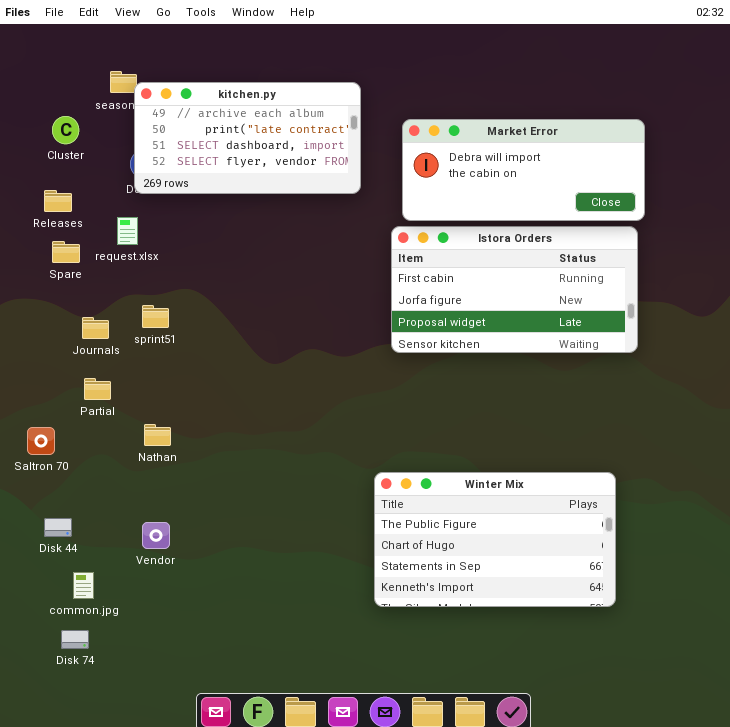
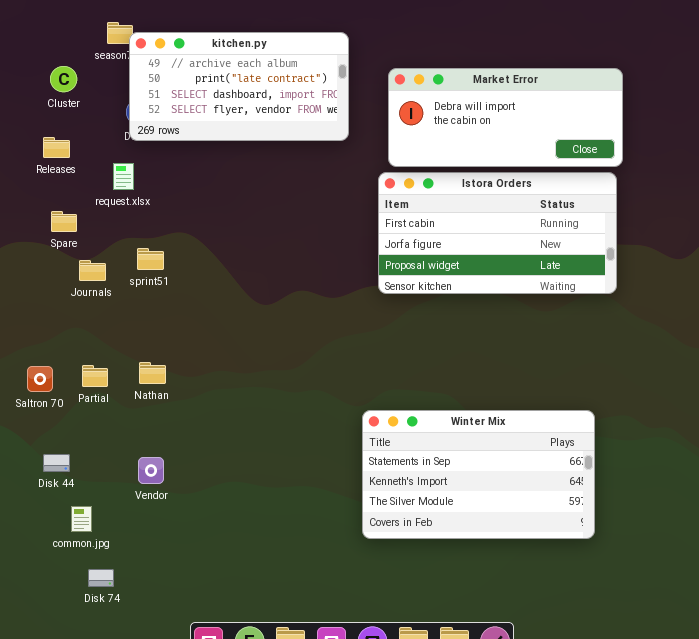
Spare: [52,241,80,263] -> [51,211,77,232], moved
Partial: [84,378,111,400] -> [82,365,108,387], moved
Winter Mix: [374,472,616,607] -> [362,410,595,539], scrolled down 2 rows
Disk 74: [61,630,89,649] -> [88,569,114,587], moved

